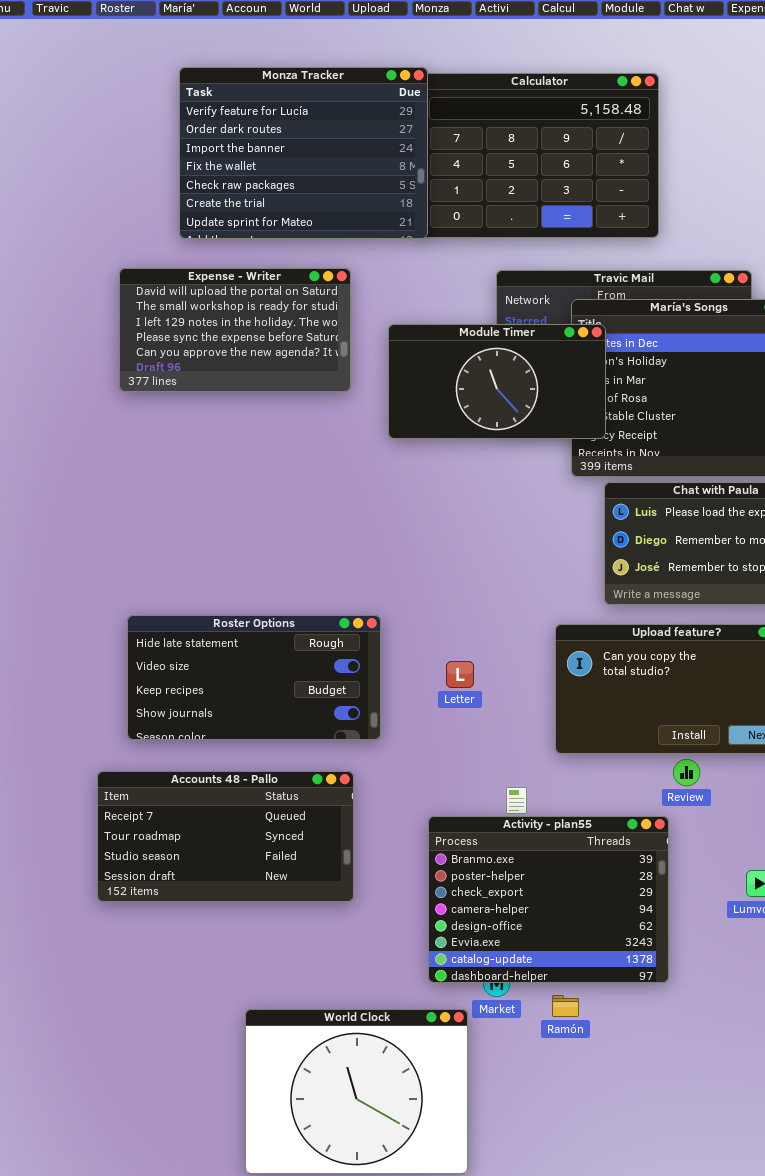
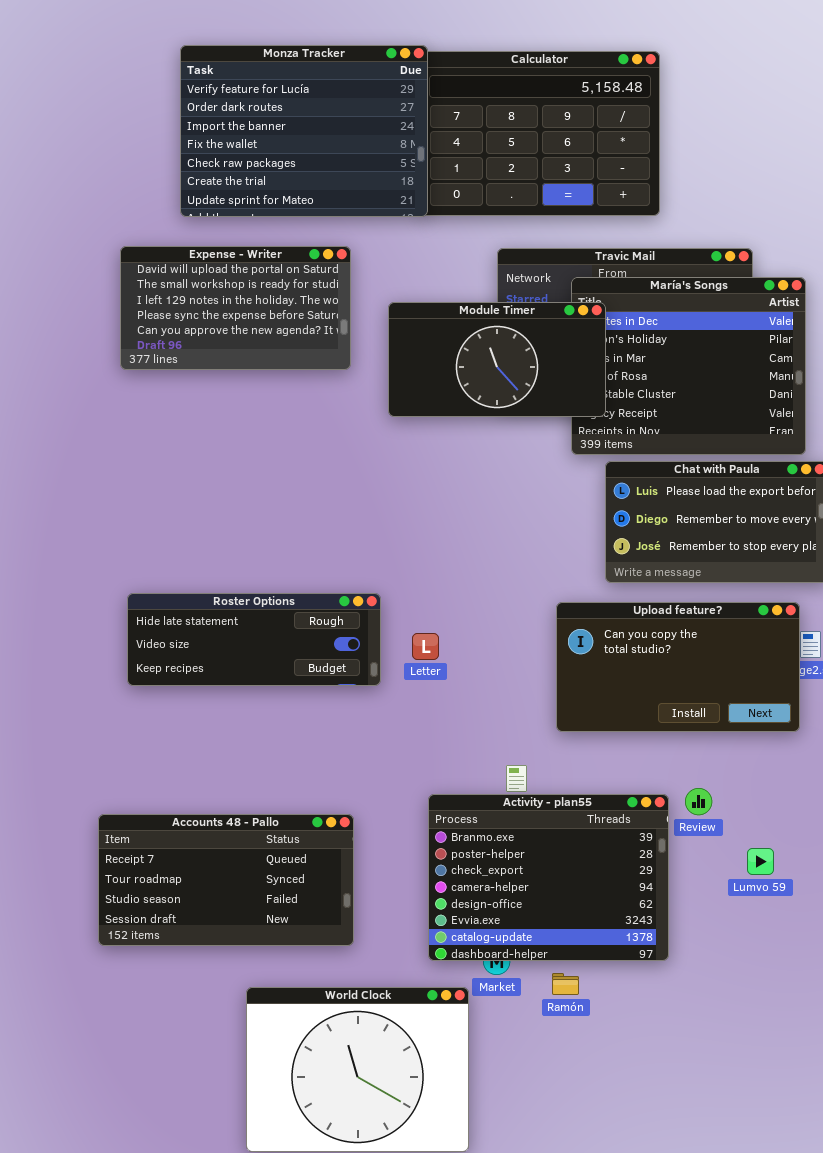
Roster Options: [127,615,381,740] -> [127,593,381,686], resized
Letter: [446,661,474,688] -> [412,633,439,660], moved
Review: [673,759,700,786] -> [685,788,712,815], moved
Accounts 48 - Pallo: [97,771,354,902] -> [98,814,354,946], moved

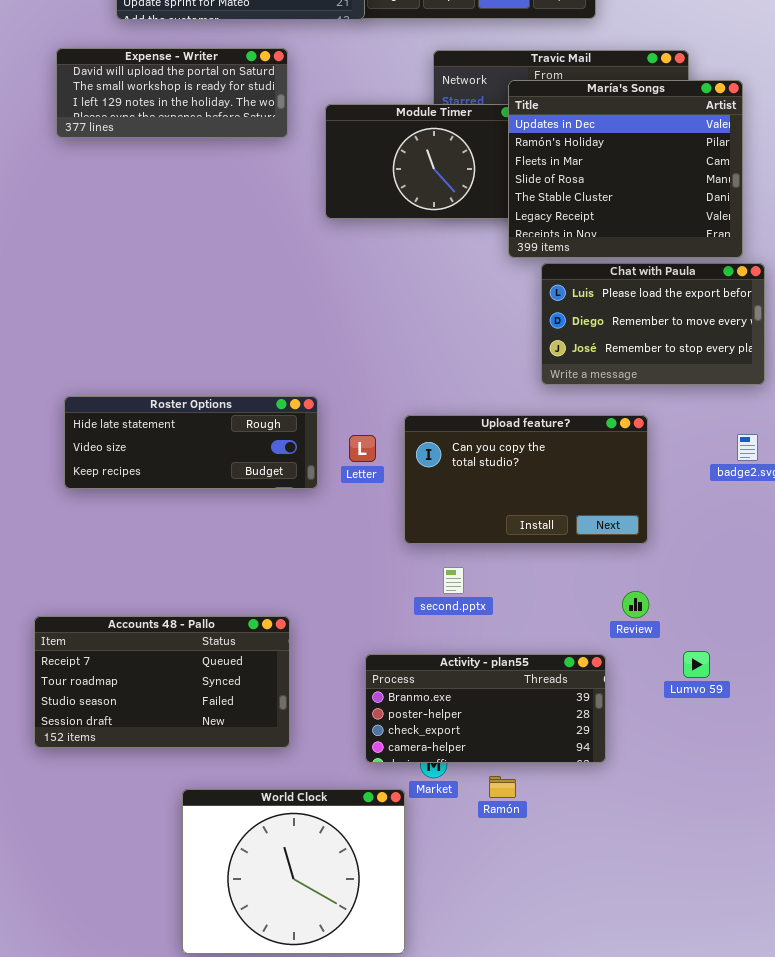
Expense - Writer: [120,246,351,370] -> [56,48,288,138], resized
María's Songs: [571,277,806,455] -> [508,80,743,258], raised
Upload feature?: [556,602,800,732] -> [404,415,648,544], moved
Activity - plan55: [428,794,669,961] -> [365,654,606,763], resized

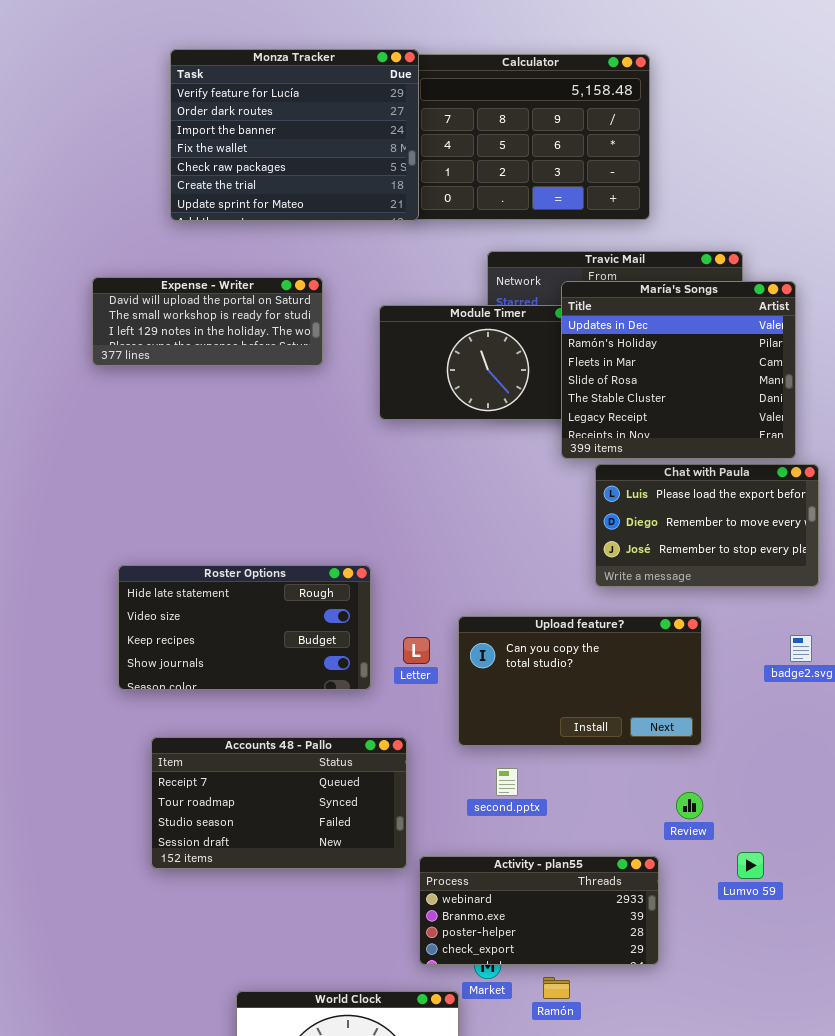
Expense - Writer: [56,48,288,138] -> [92,277,323,366], moved
Roster Options: [64,396,318,489] -> [118,565,371,690], resized
Accounts 48 - Pallo: [34,616,290,748] -> [151,737,407,869], moved
Activity - plan55: [365,654,606,763] -> [419,856,659,965], scrolled up 1 row

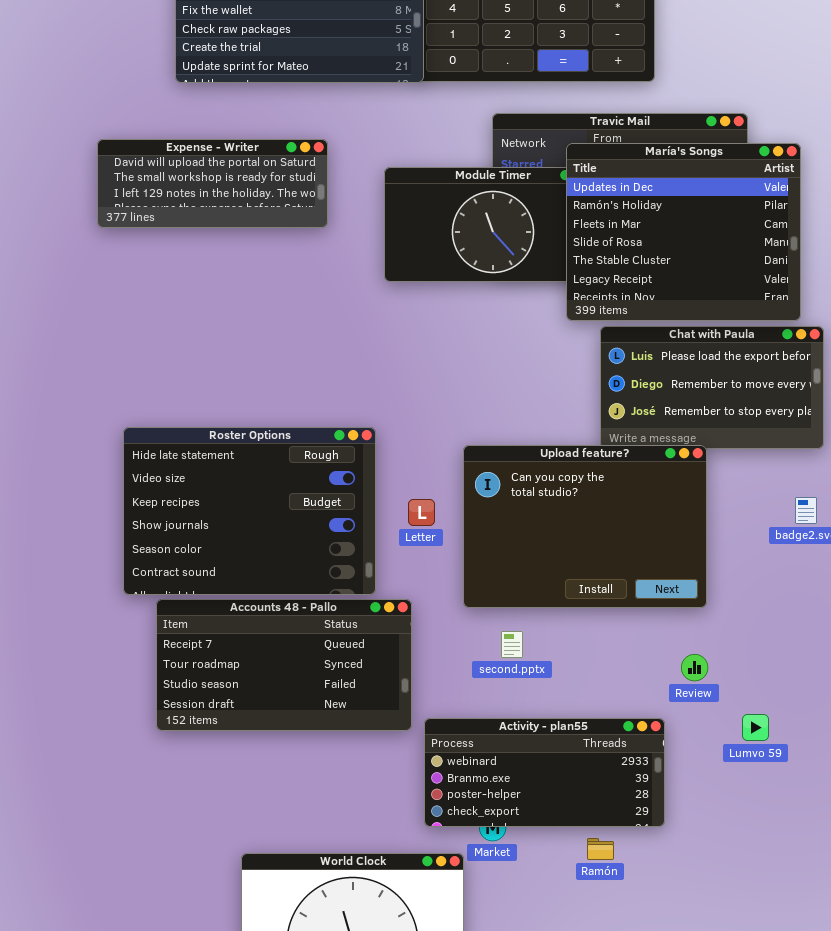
Roster Options: [118,565,371,690] -> [123,427,376,595], resized
Upload feature?: [458,616,702,746] -> [463,445,707,608], resized
Ramón: [543,977,570,999] -> [587,838,614,860], moved

